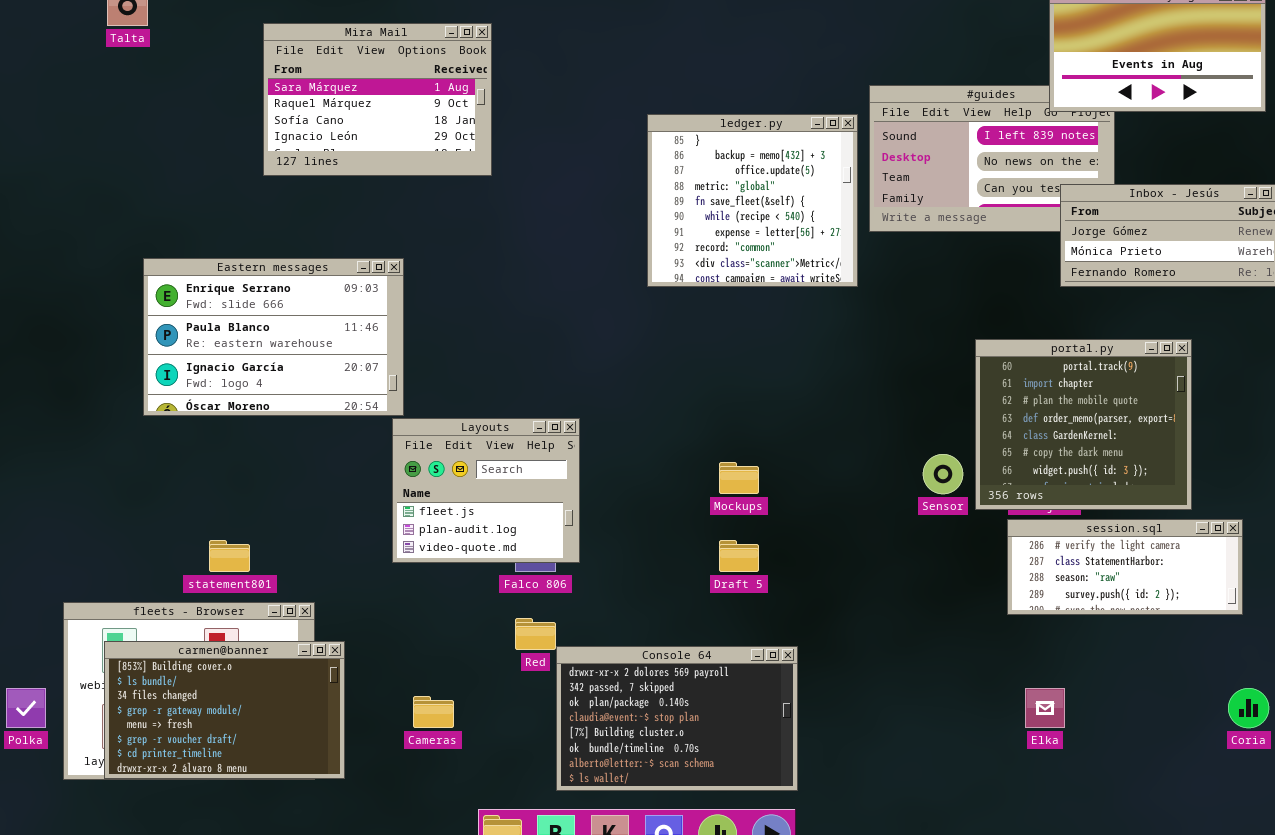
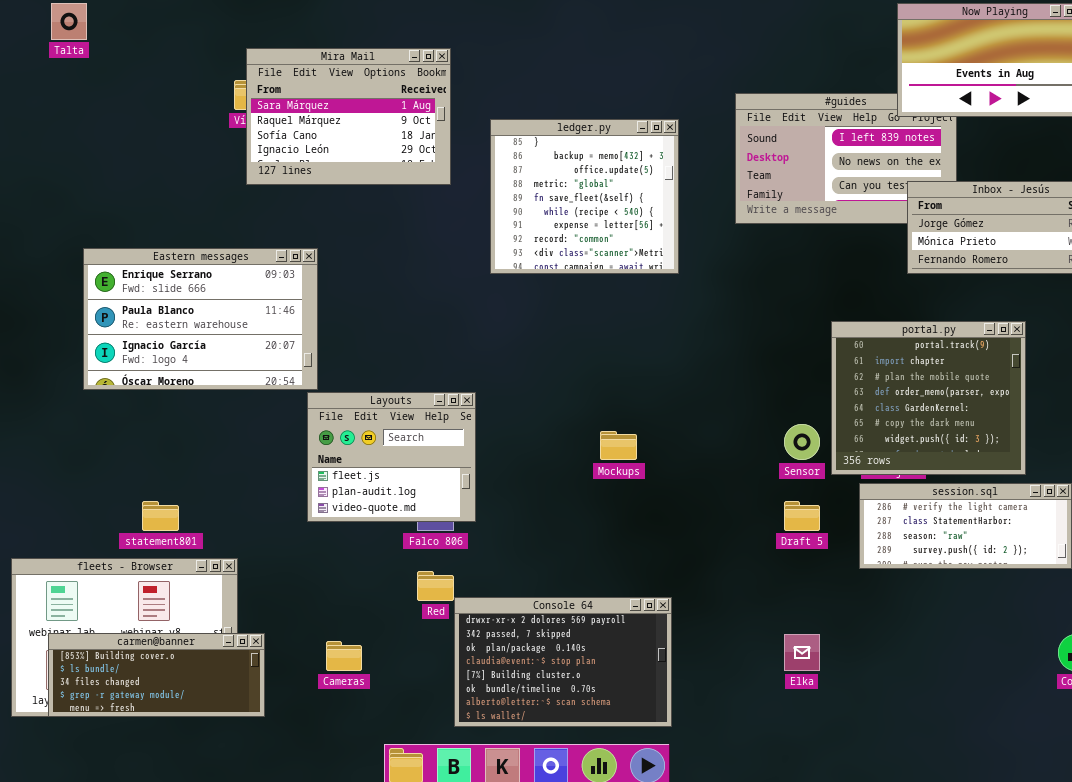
Mira Mail: [263,23,492,176] -> [246,48,451,185], moved
ledger.py: [647,114,858,287] -> [490,119,679,274], moved
Draft 5: [719,540,759,572] -> [784,501,820,531], moved
carmen@banner: [104,641,345,779] -> [48,633,265,717], resized
Elka: [1025,688,1065,728] -> [784,634,820,671], moved

